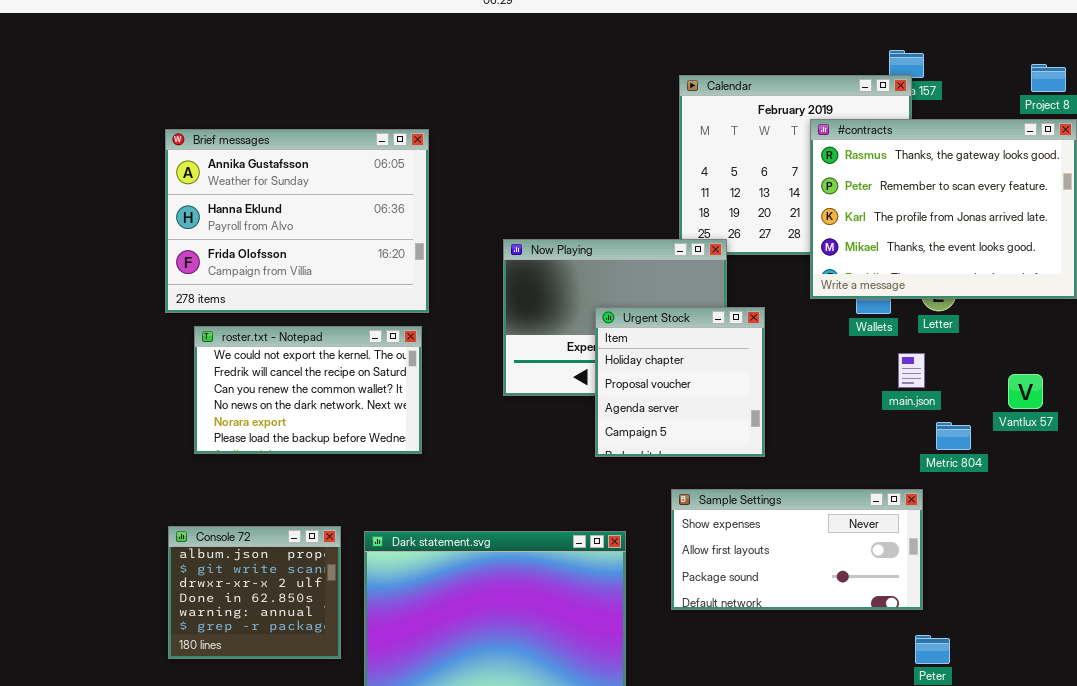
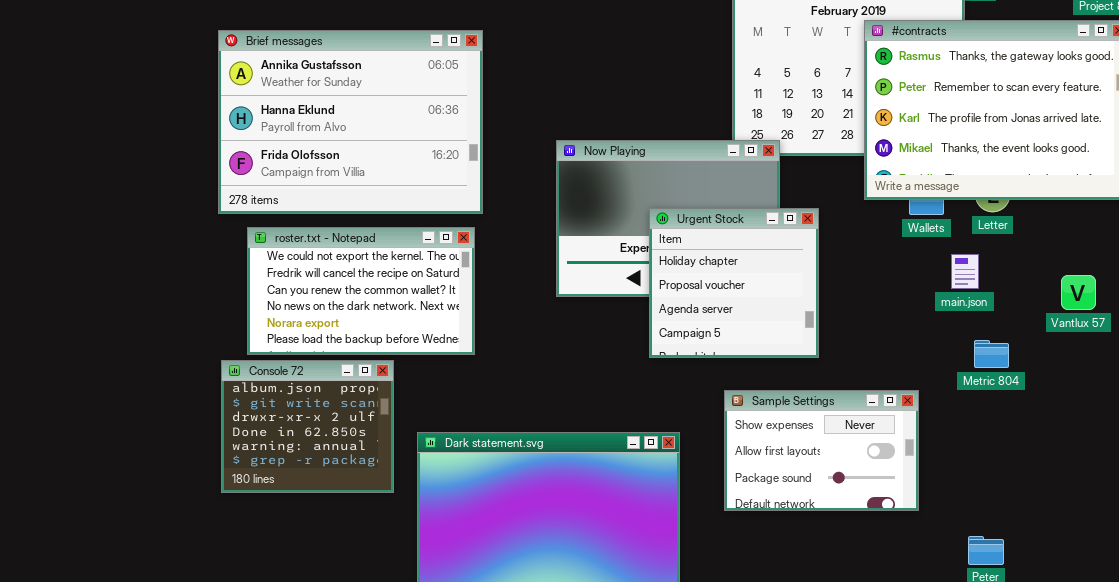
Metric 804: [936,422,971,450] -> [974,340,1009,368], moved
Sample Settings: [671,489,923,610] -> [724,390,919,511], resized
Console 72: [168,526,341,659] -> [221,360,394,493], moved

